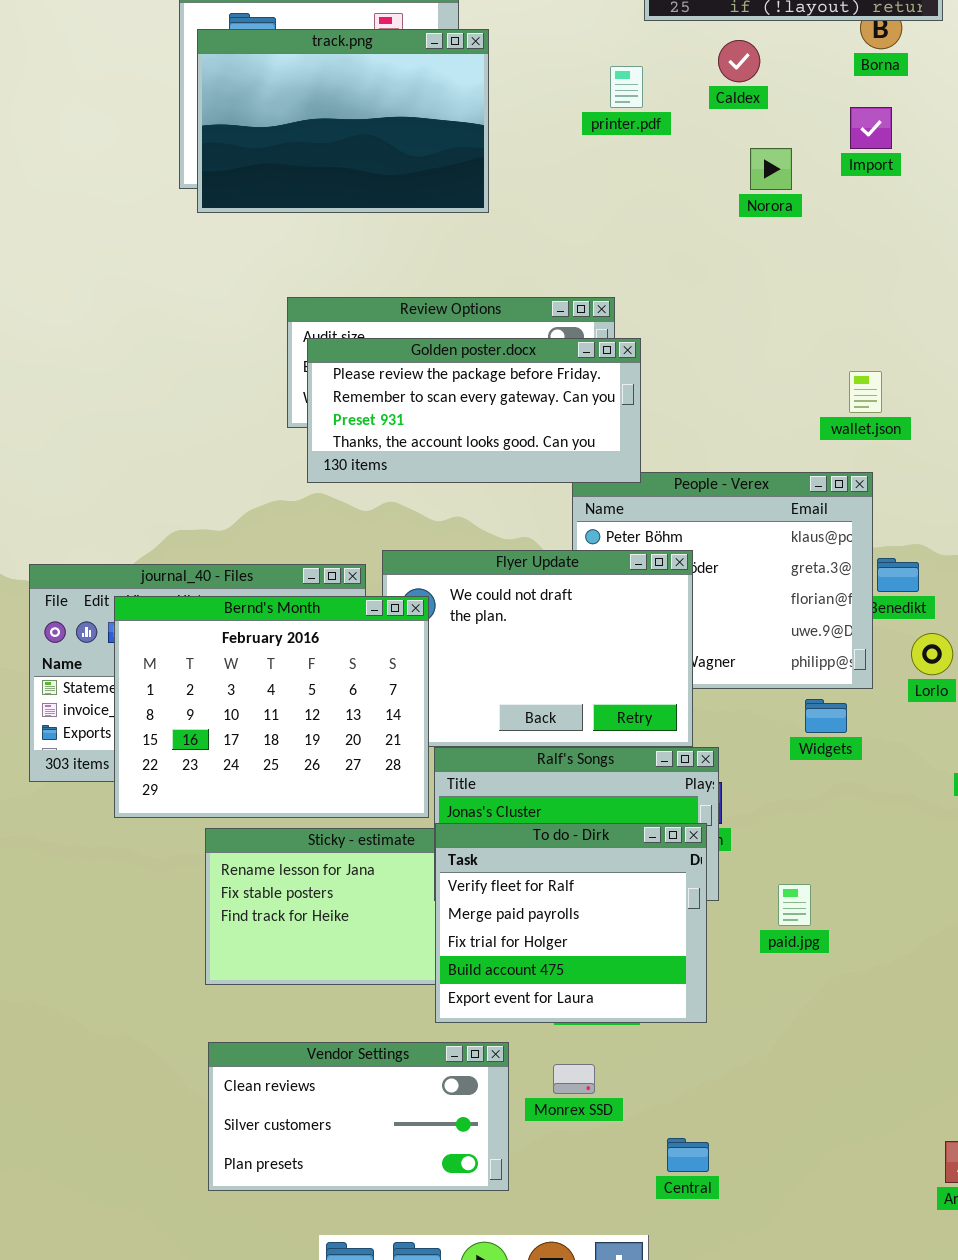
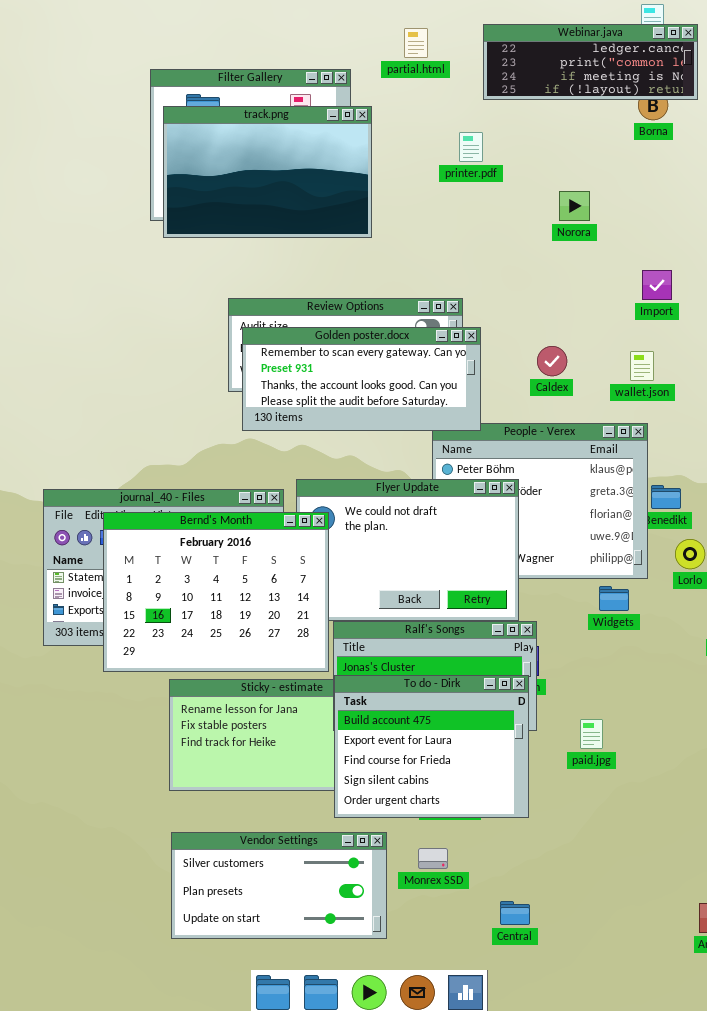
Caldex: [718,40,760,82] -> [537,346,567,376], moved
Import: [850,107,892,149] -> [642,270,672,300], moved
Golden poster.docx: [307,338,641,483] -> [242,327,481,431], scrolled down 1 row
To do - Dirk: [435,823,707,1023] -> [334,675,529,818], scrolled down 3 rows
Vendor Settings: [208,1042,509,1191] -> [171,832,387,939], scrolled down 1 row

